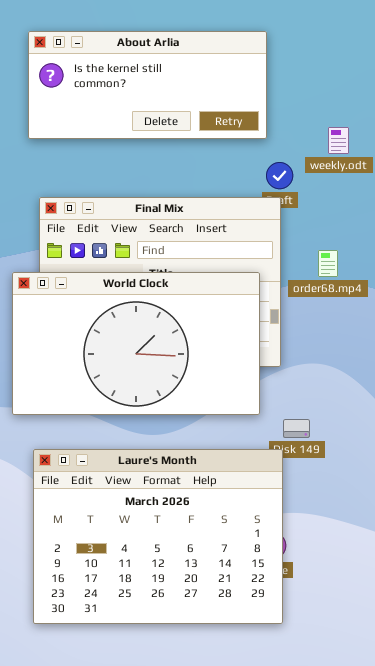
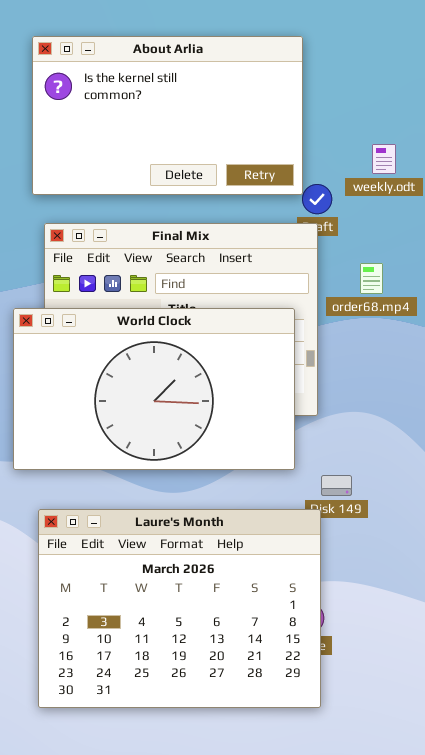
About Arlia: [28,31,267,139] -> [32,36,303,195], resized
order68.mp4: [318,250,338,277] -> [360,263,383,294], moved

